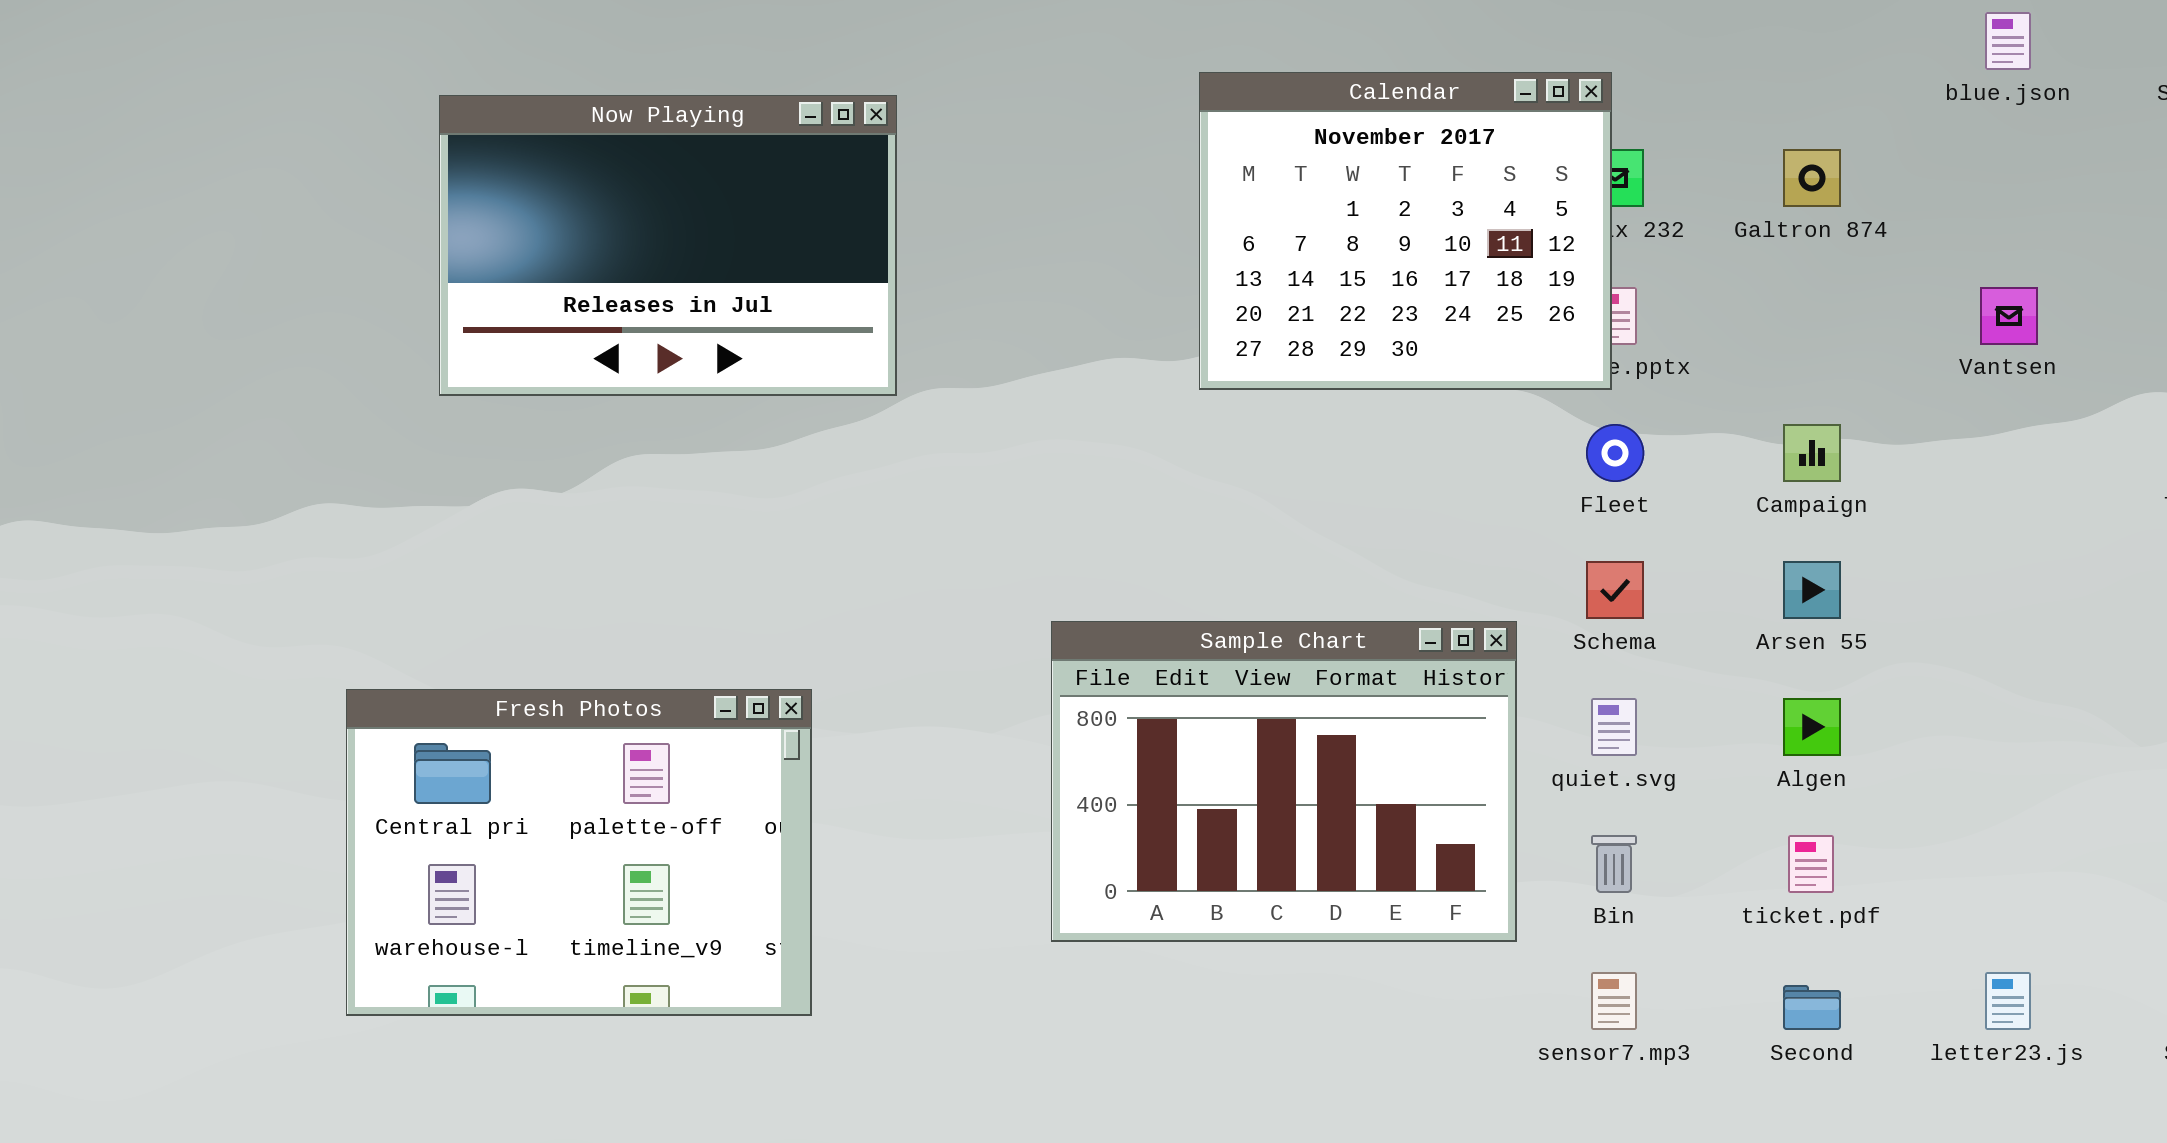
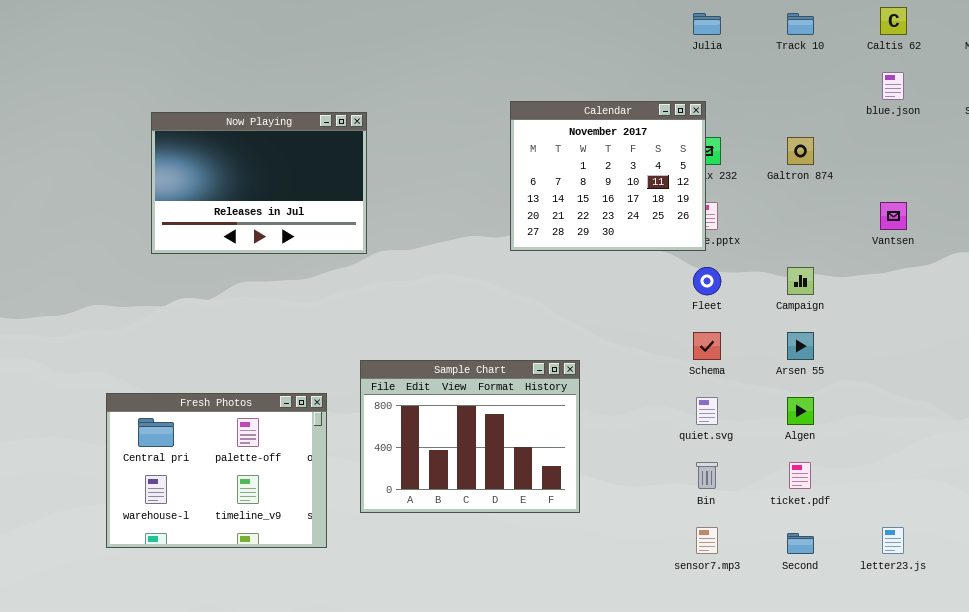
Sample Chart: [1051,621,1517,942] -> [360,360,580,513], moved

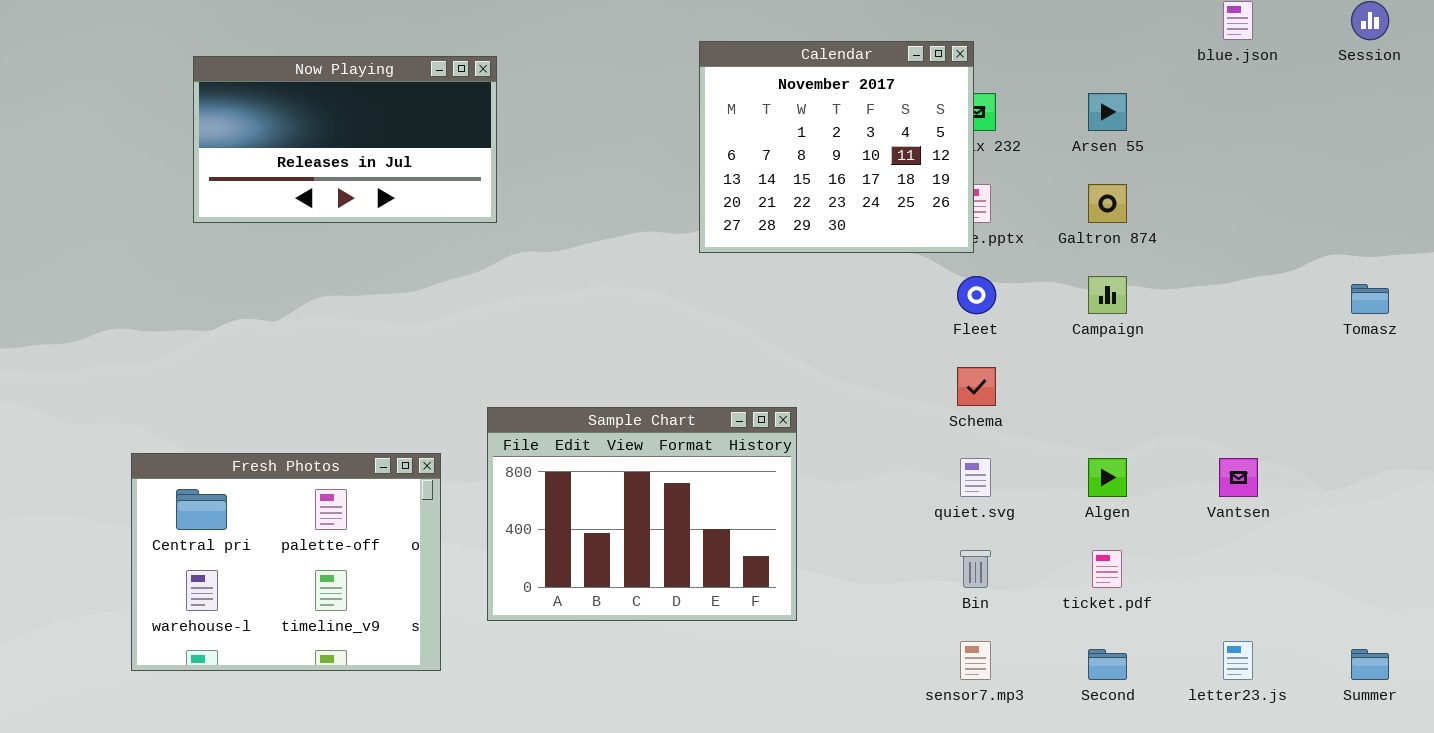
Now Playing: [151,112,367,254] -> [193,56,497,223], resized
Galtron 874: [787,137,814,165] -> [1088,184,1127,223], moved
Vantsen: [880,202,907,230] -> [1219,458,1258,497], moved
Arsen 55: [787,332,814,360] -> [1088,93,1127,131], moved

